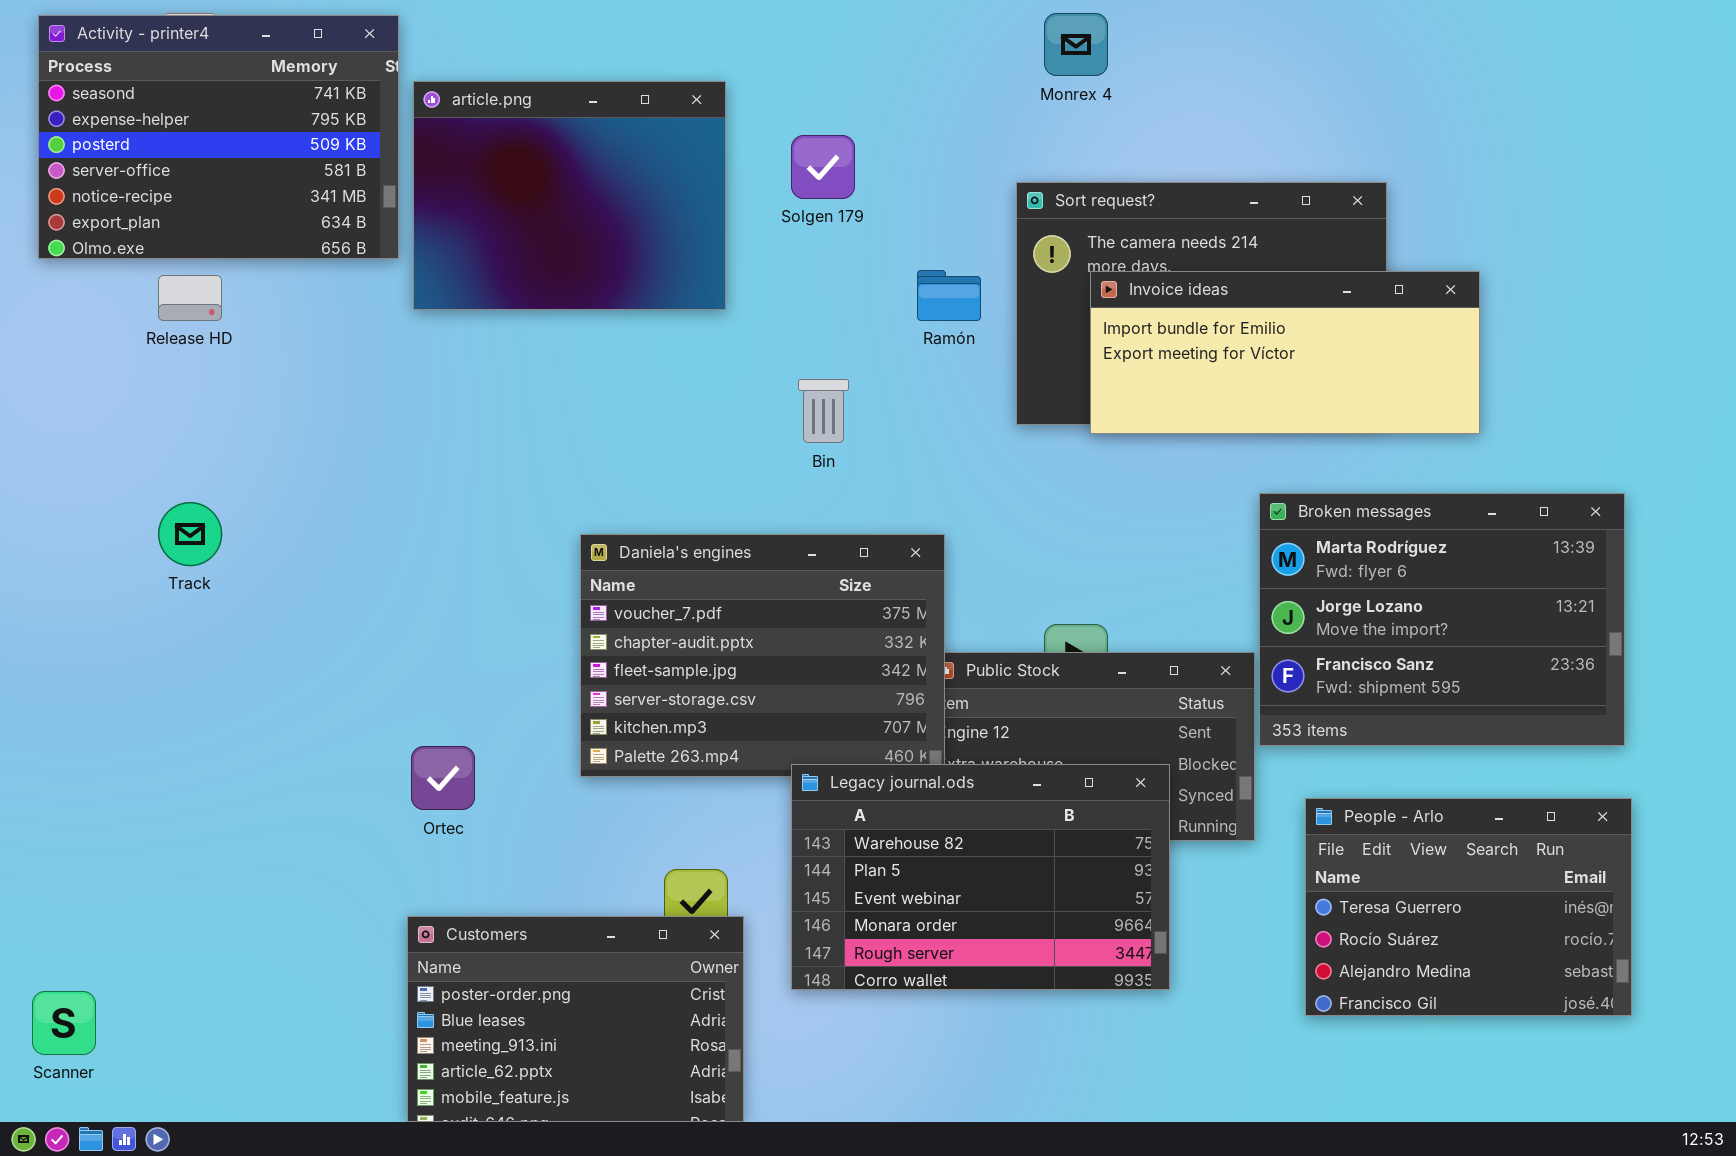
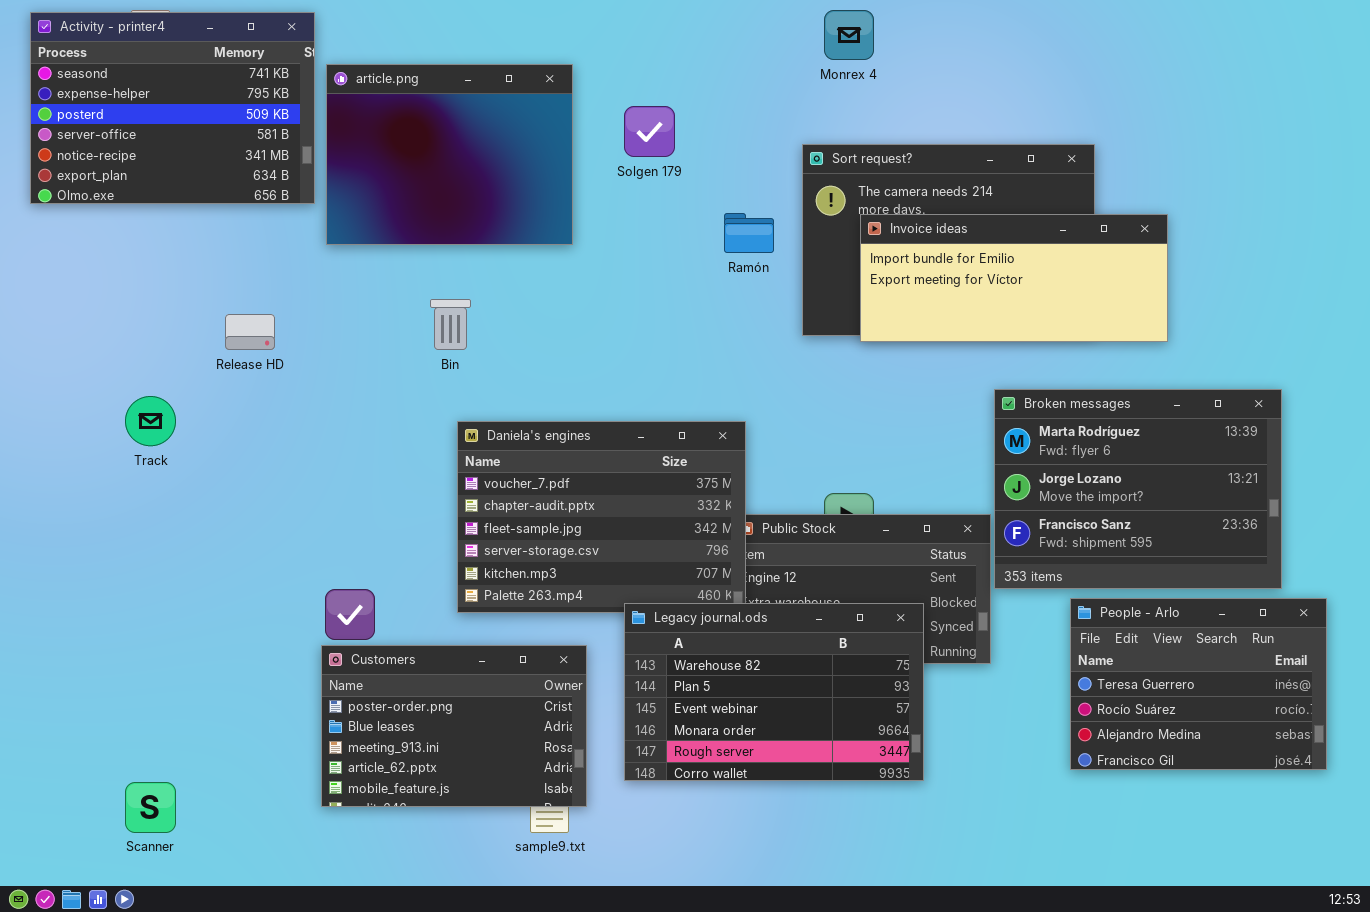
Release HD: [158,275,222,321] -> [225,314,275,350], moved
Bin: [798,379,849,443] -> [430,299,471,350], moved
People - Arlo: [1305,798,1632,1016] -> [1070,598,1327,770], moved
Customers: [407,916,744,1122] -> [321,645,587,807], moved
Scanner: [32,991,96,1055] -> [125,782,176,833], moved

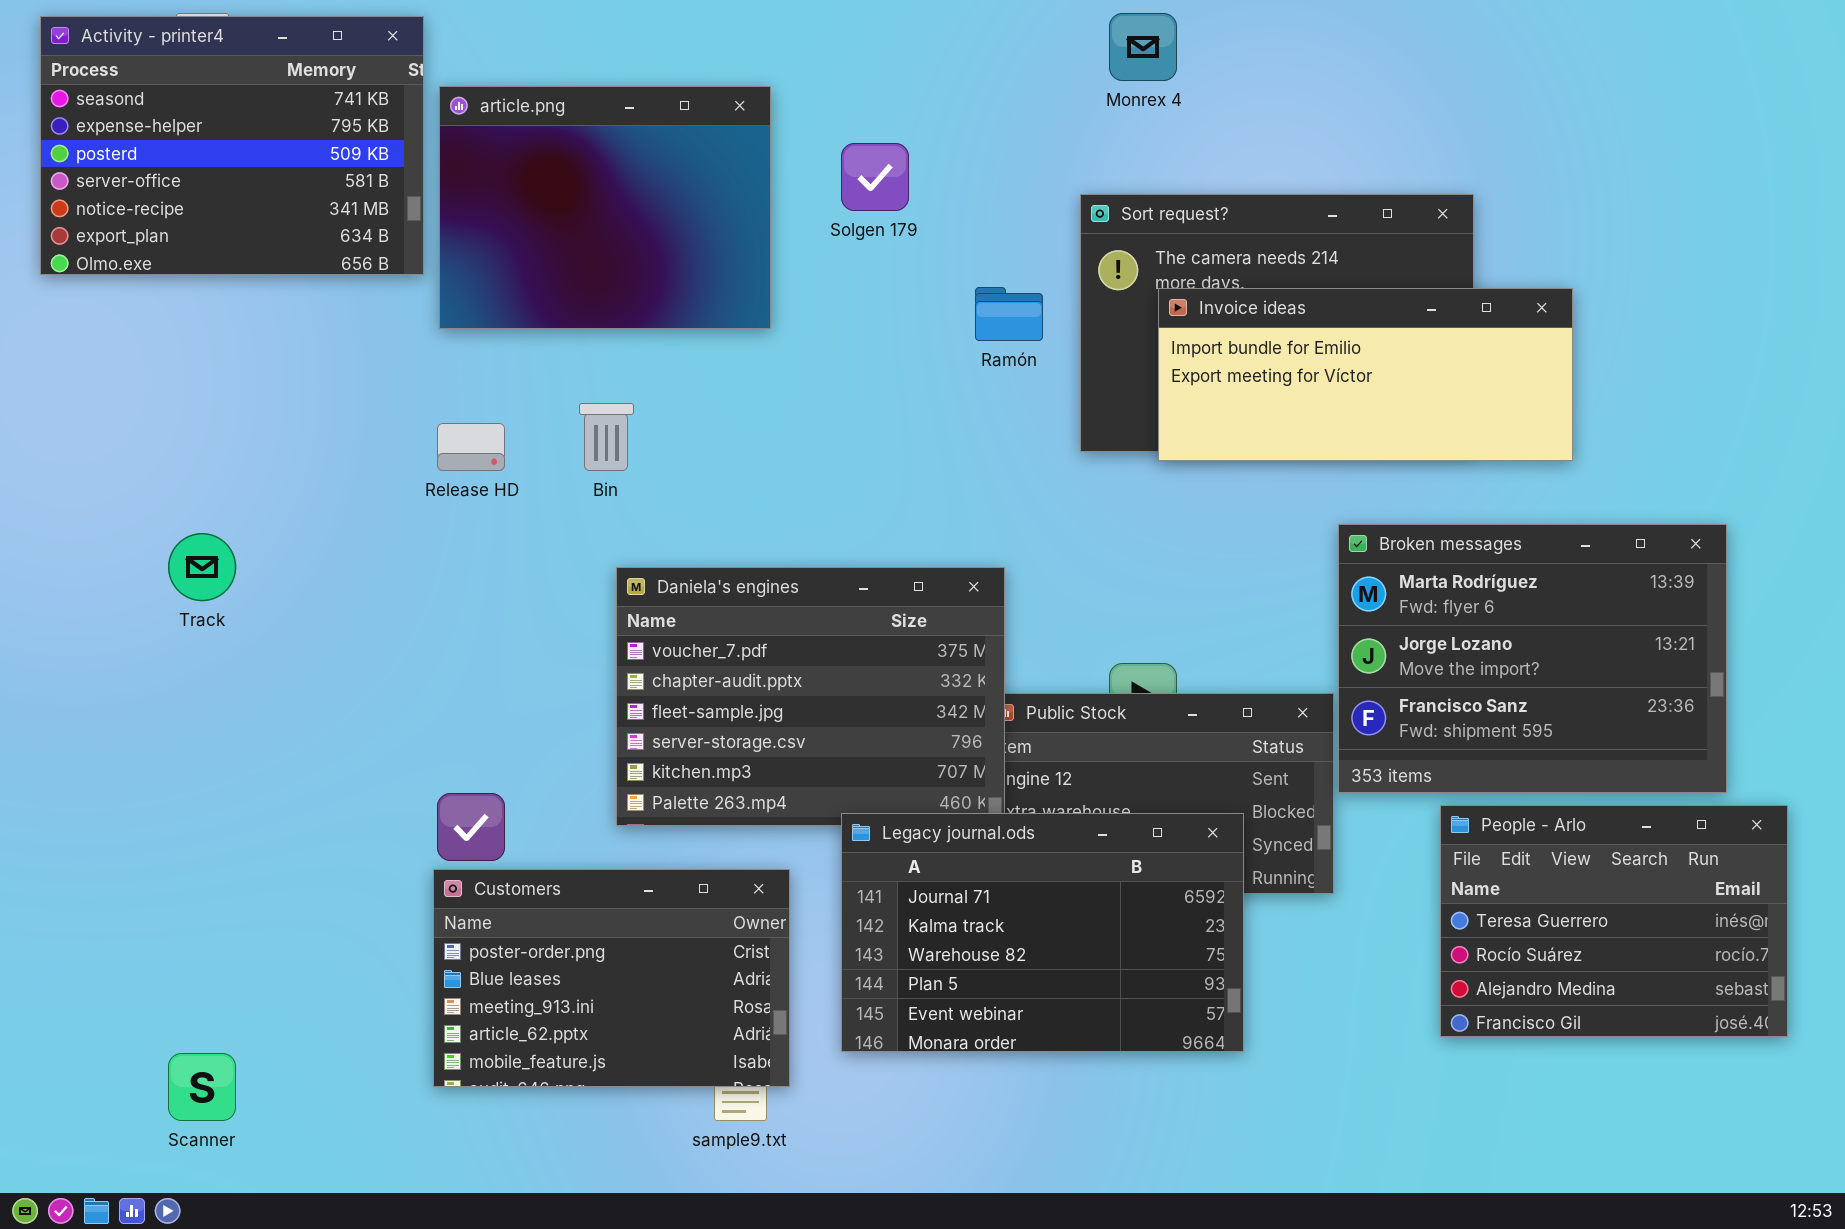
Release HD: [225,314,275,350] -> [437,423,505,471], moved
Legacy journal.ods: [624,603,924,781] -> [841,813,1244,1052], scrolled up 2 rows

